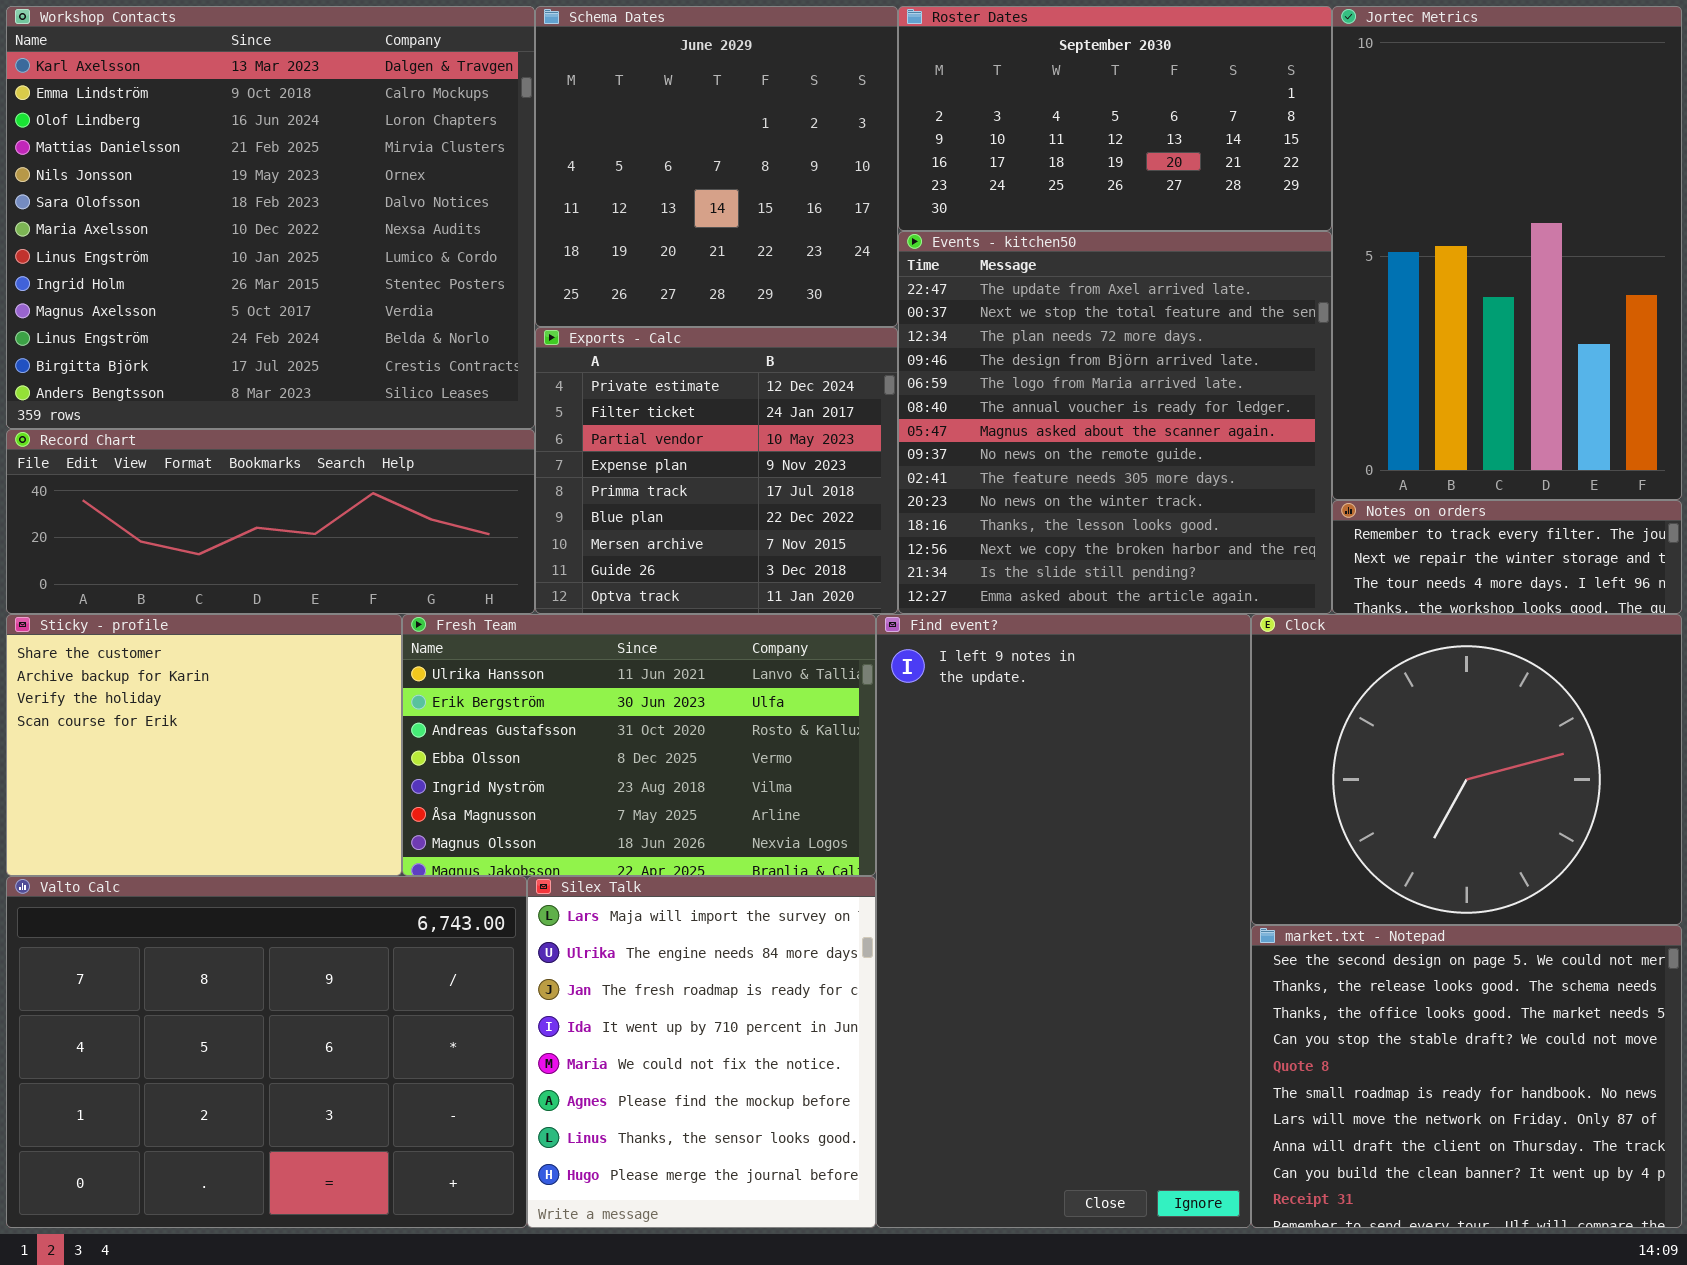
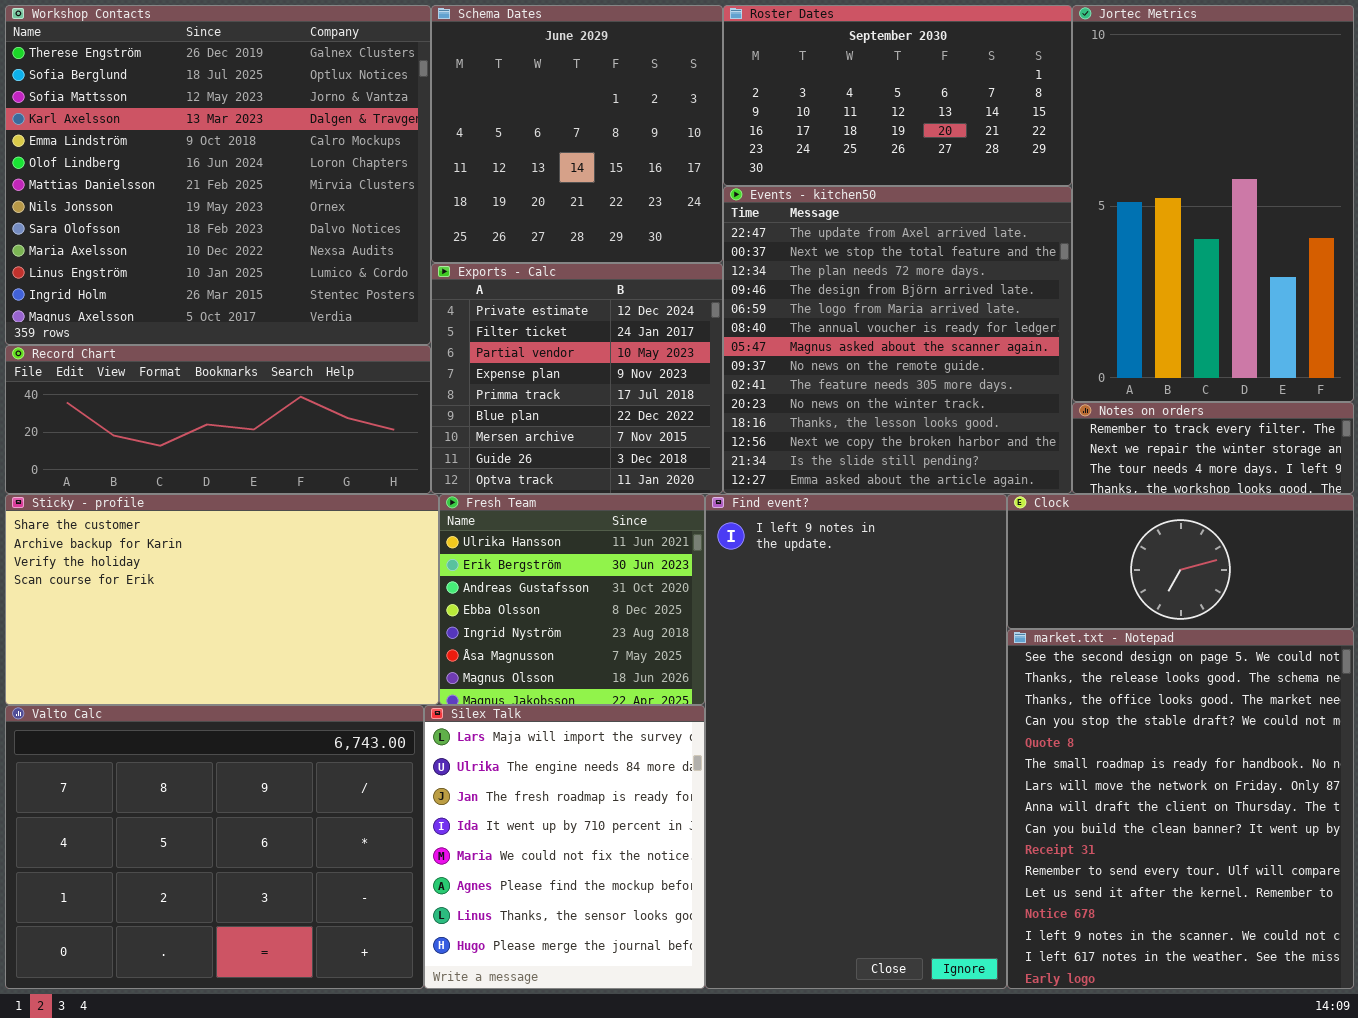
Workshop Contacts: [6,6,535,429] -> [5,5,431,345], scrolled up 3 rows
Sticky - profile: [6,614,402,876] -> [5,494,439,705], resized
Fresh Team: [402,614,876,876] -> [439,494,705,705], resized
Clock: [1251,614,1682,925] -> [1007,494,1354,629], resized
market.txt - Notepad: [1251,925,1682,1228] -> [1007,629,1354,989], resized

